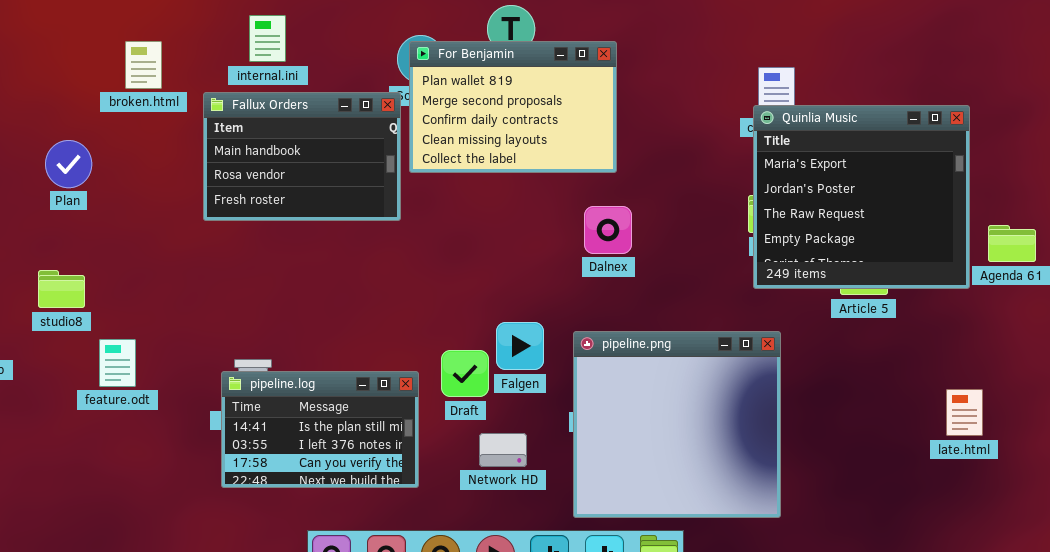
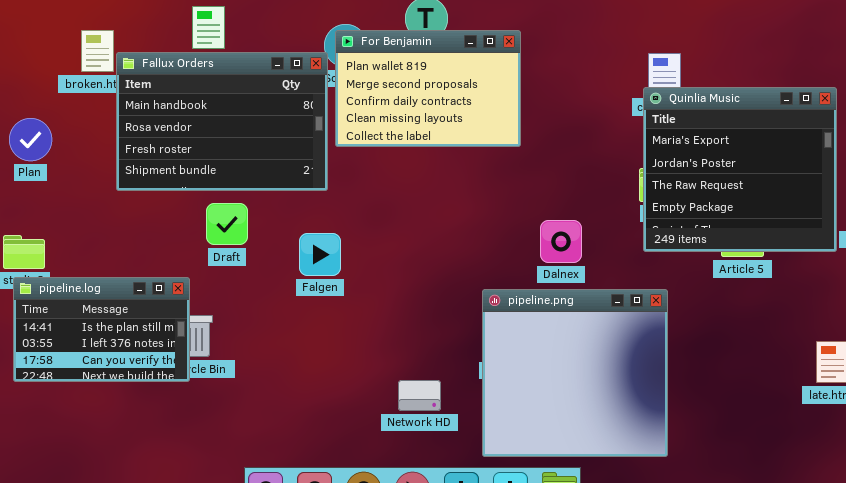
Fallux Orders: [203,92,401,221] -> [116,52,328,191], resized
Dalnex: [584,206,632,254] -> [540,220,582,263], moved
Falgen: [496,322,544,370] -> [299,233,341,276], moved
Draft: [441,350,489,397] -> [206,203,248,245], moved
pipeline.log: [221,371,419,488] -> [13,277,190,382], moved

